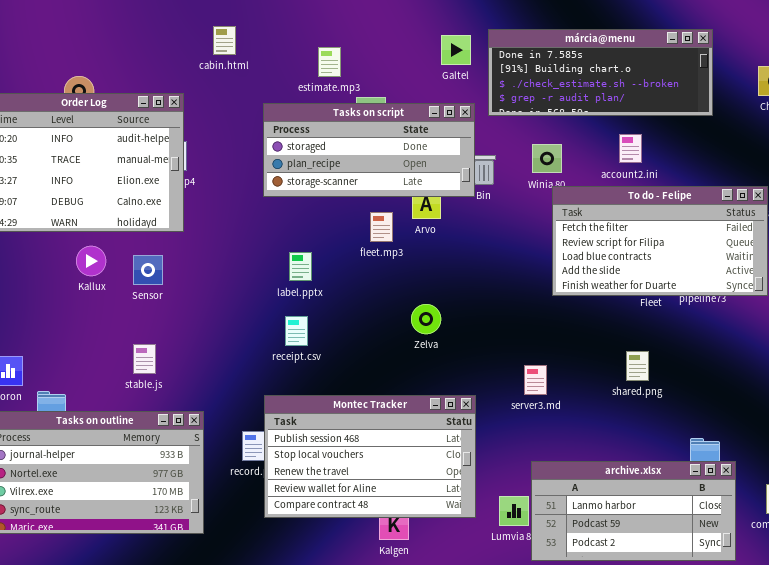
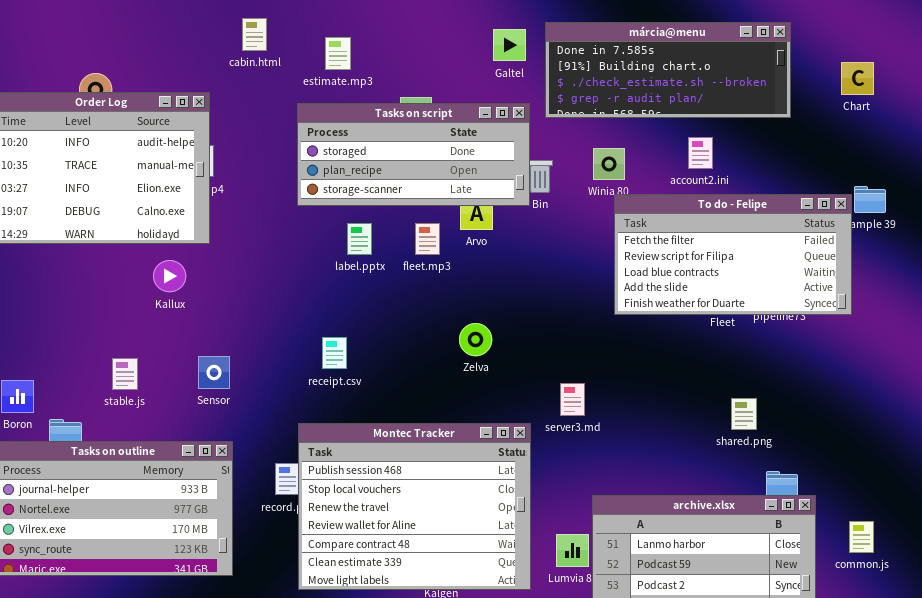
estimate.mp3: [318,47,341,77] -> [325,37,351,70], moved
Kallux: [76,246,106,276] -> [153,260,186,292], moved
label.pptx: [289,252,312,281] -> [347,223,372,255], moved
Sensor: [133,255,163,285] -> [198,356,230,389], moved
stable.js: [133,344,156,374] -> [112,358,138,390], moved
shared.png: [626,351,649,381] -> [731,398,757,430], moved
server3.md: [524,365,547,395] -> [560,383,585,416], moved
Montec Tracker: [264,395,476,518] -> [298,423,531,590], resized

